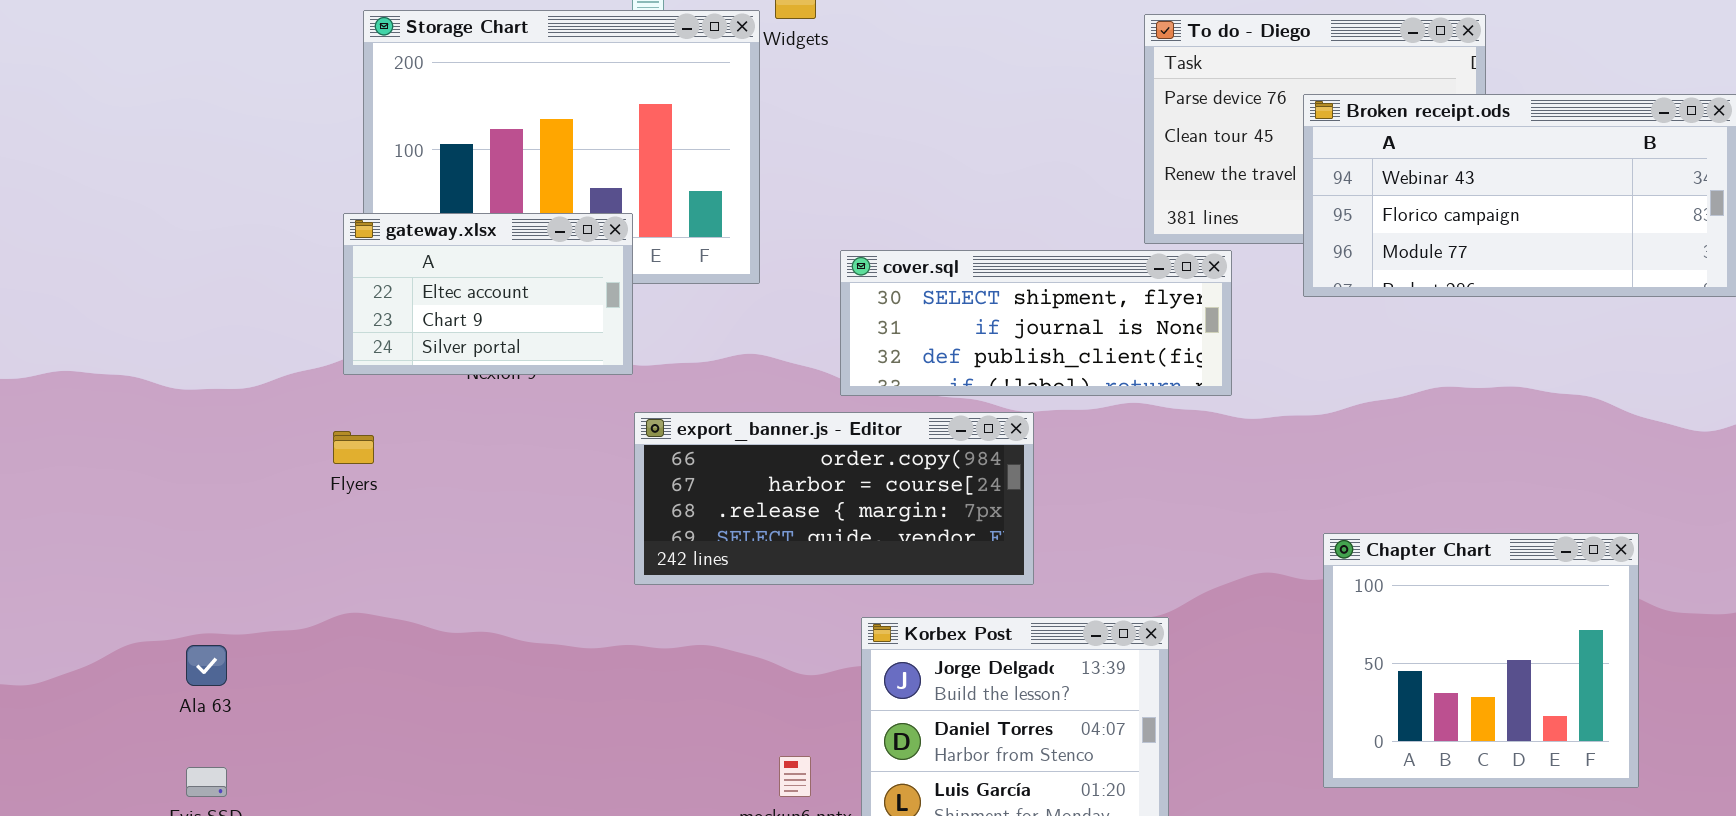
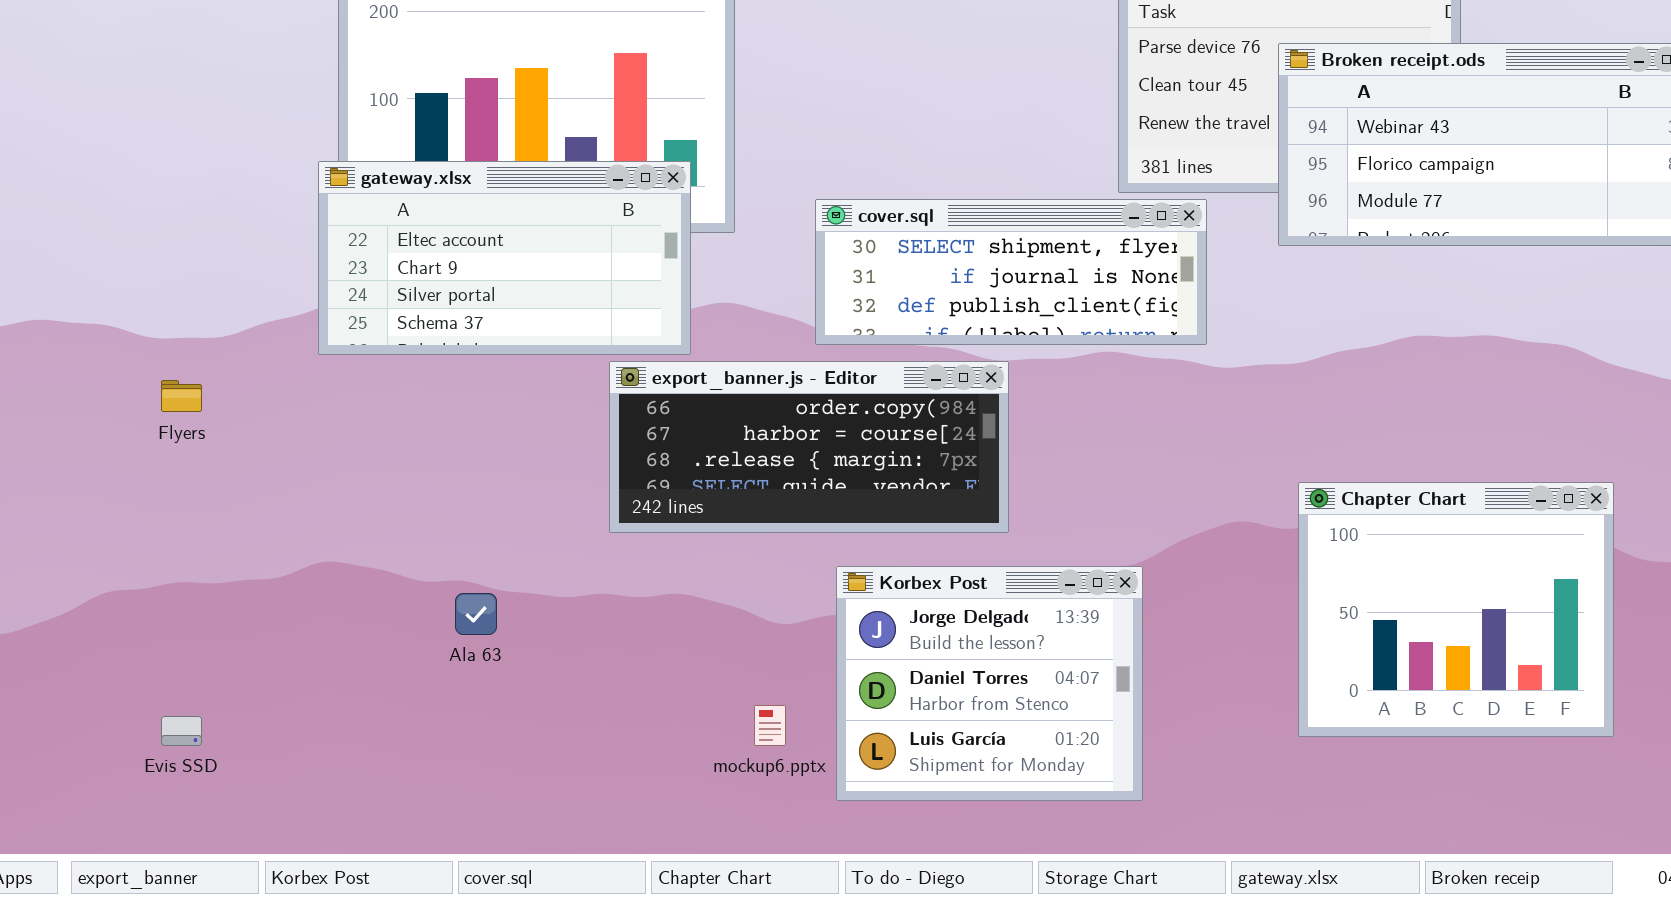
gateway.xlsx: [343,213,633,375] -> [318,161,691,355], resized
Flyers: [333,431,374,464] -> [161,380,202,412], moved
Ala 63: [186,645,227,686] -> [455,593,497,635], moved

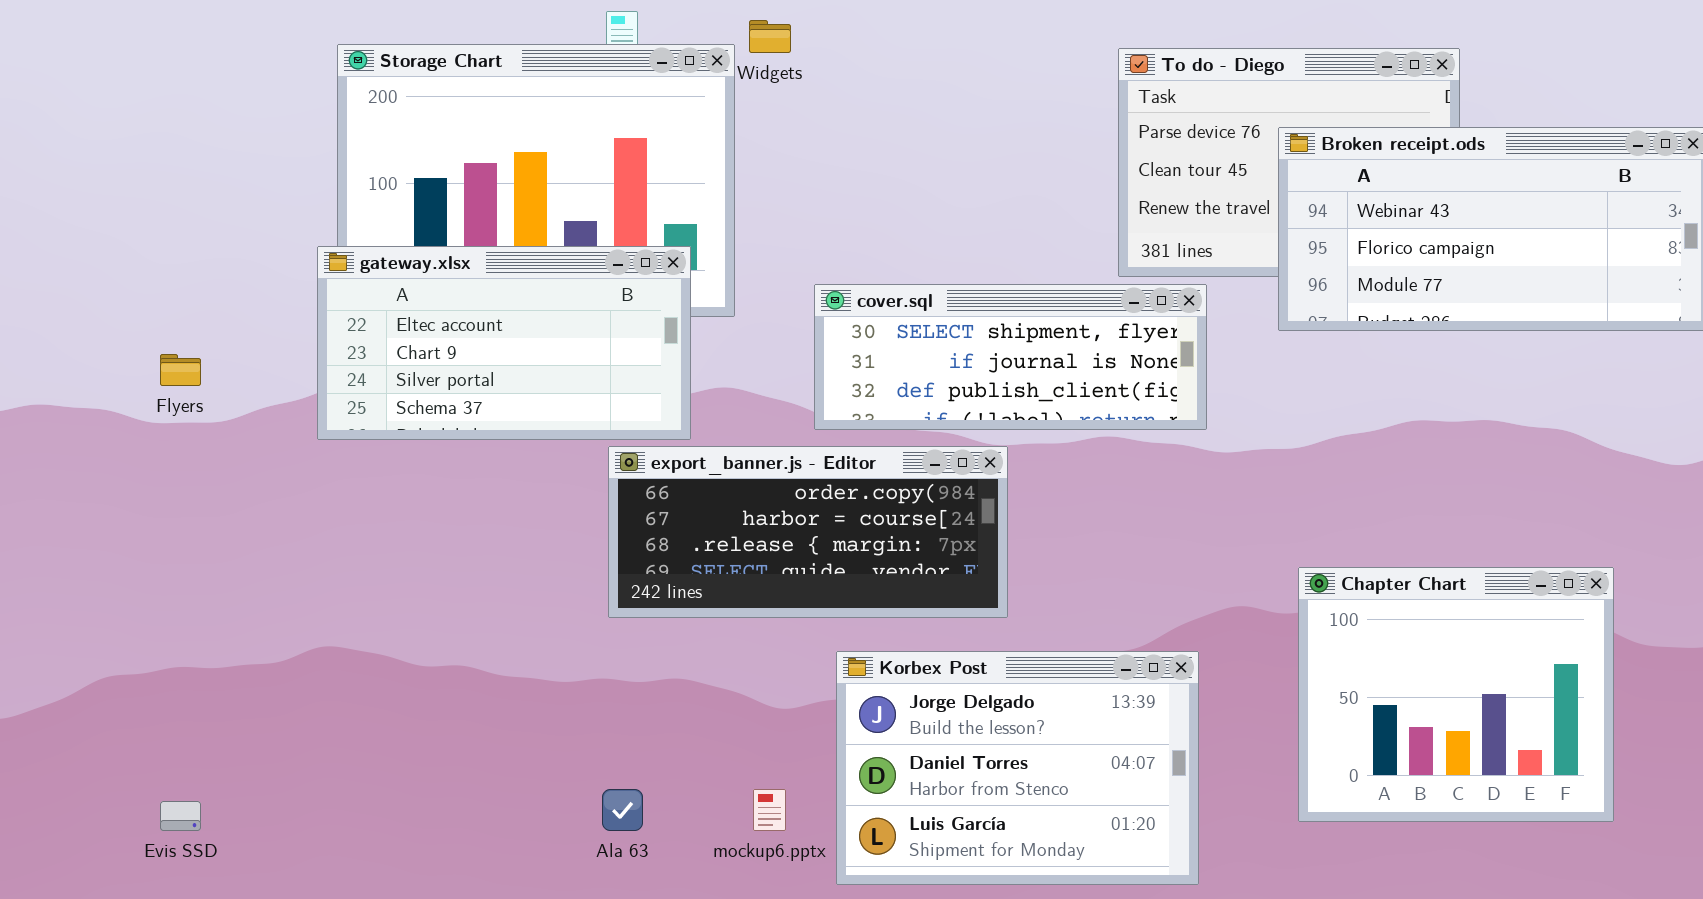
Flyers: [161,380,202,412] -> [160,354,201,386], moved
Korbex Post: [836,566,1143,801] -> [836,651,1199,885], resized
Ala 63: [455,593,497,635] -> [602,789,643,831], moved

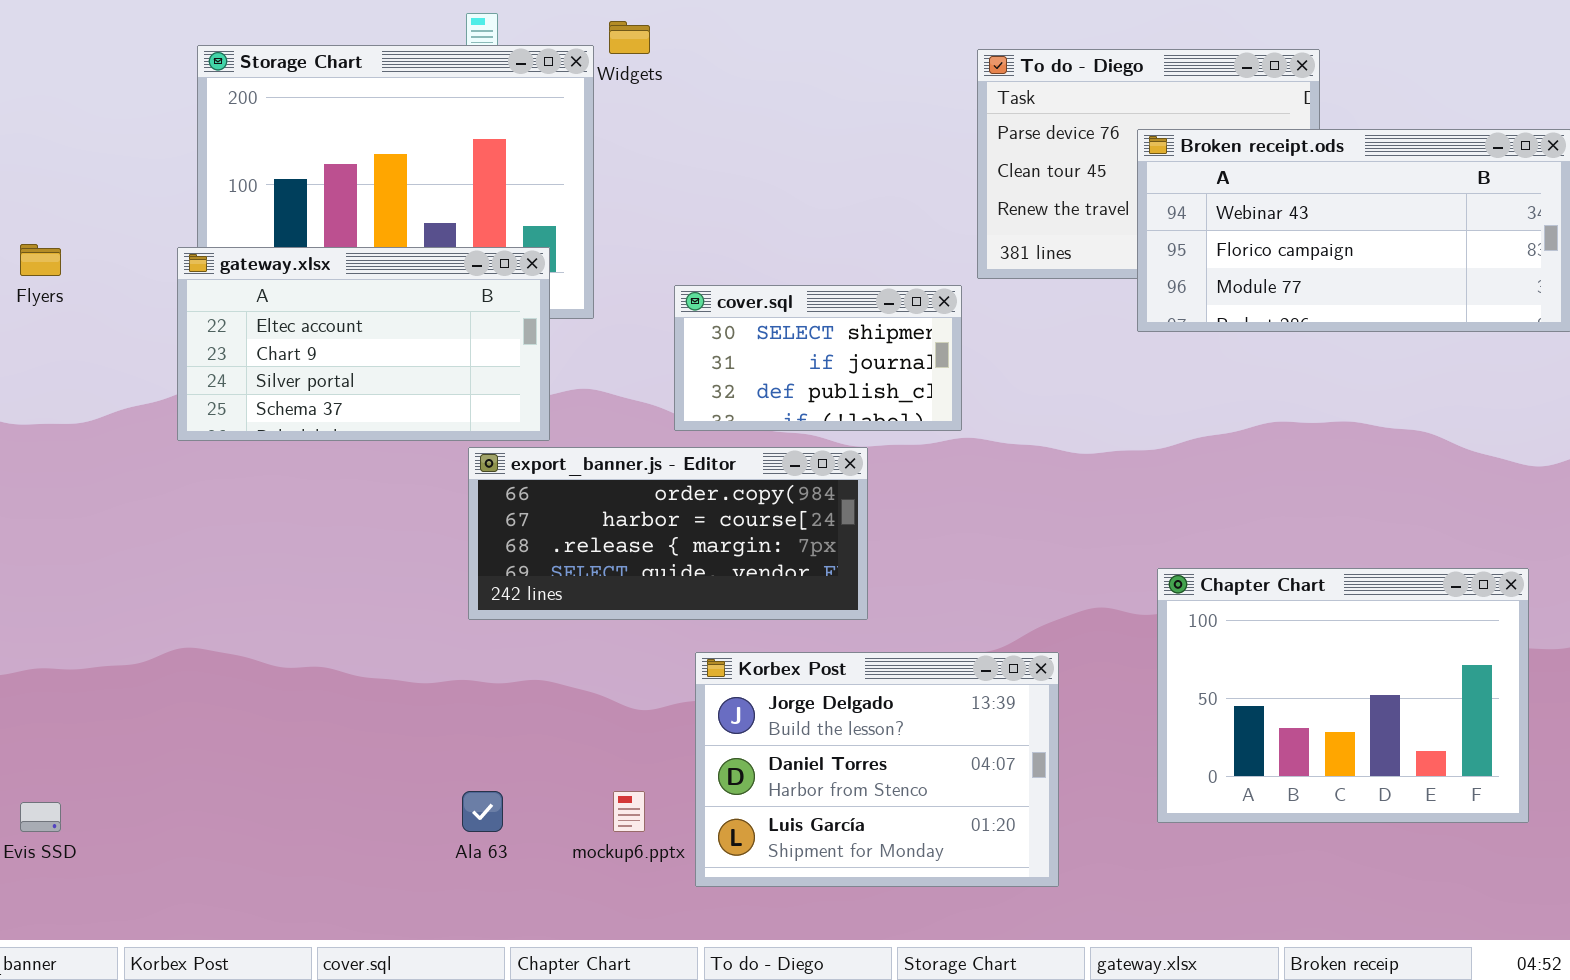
cover.sql: [814,284,1207,430] -> [674,285,962,431], resized
Flyers: [160,354,201,386] -> [20,244,61,276], moved
Chapter Chart: [1298,567,1614,822] -> [1157,568,1529,823], resized

